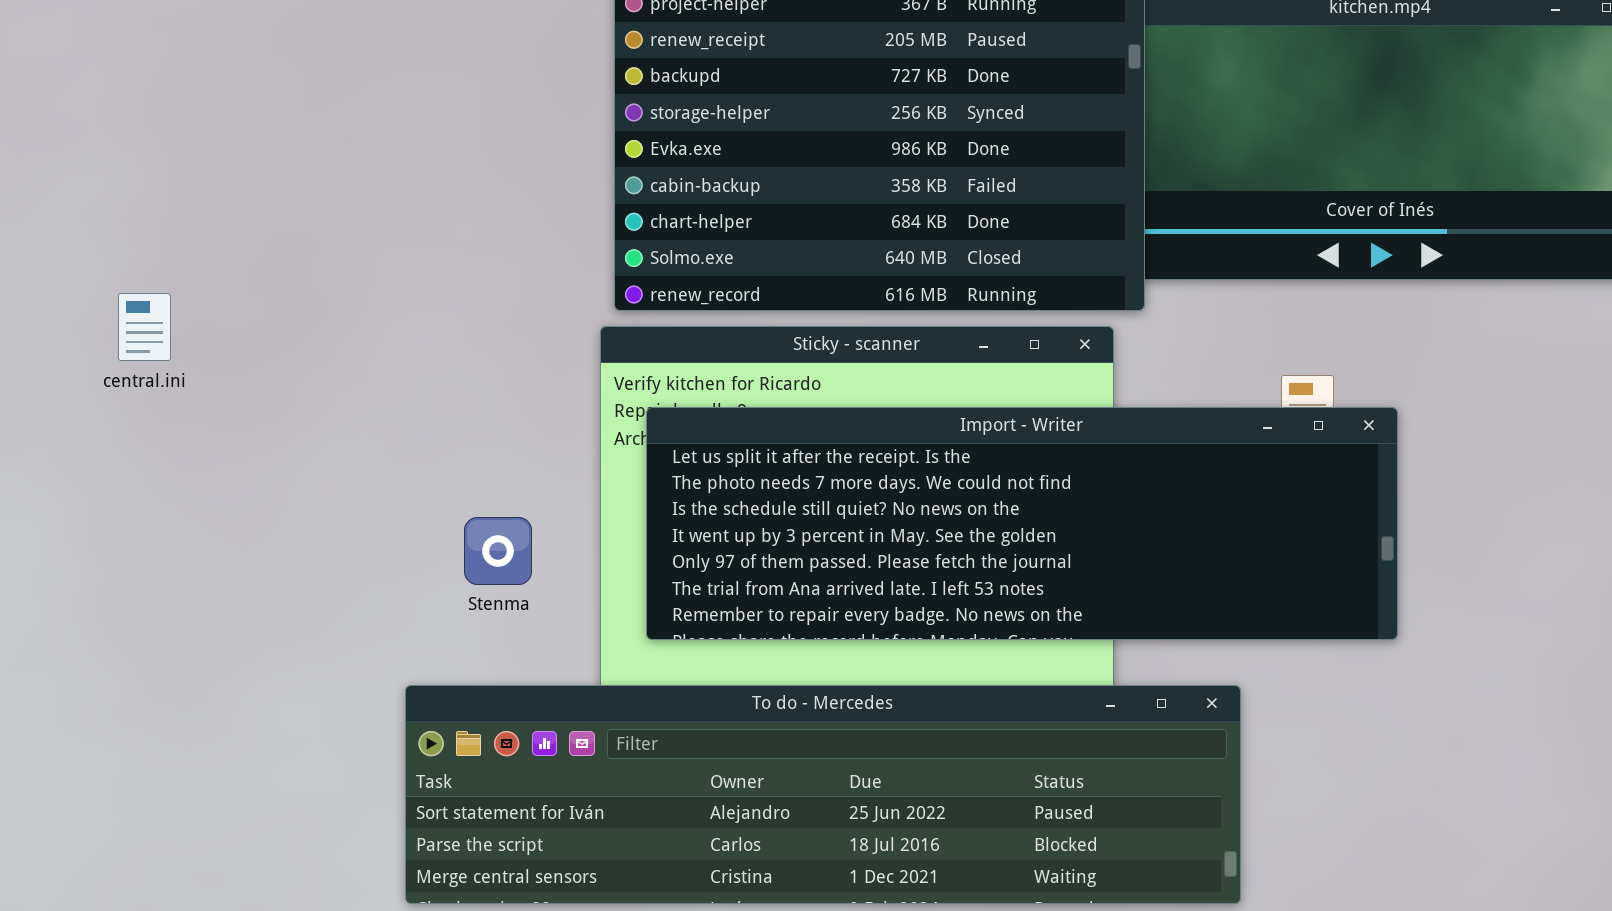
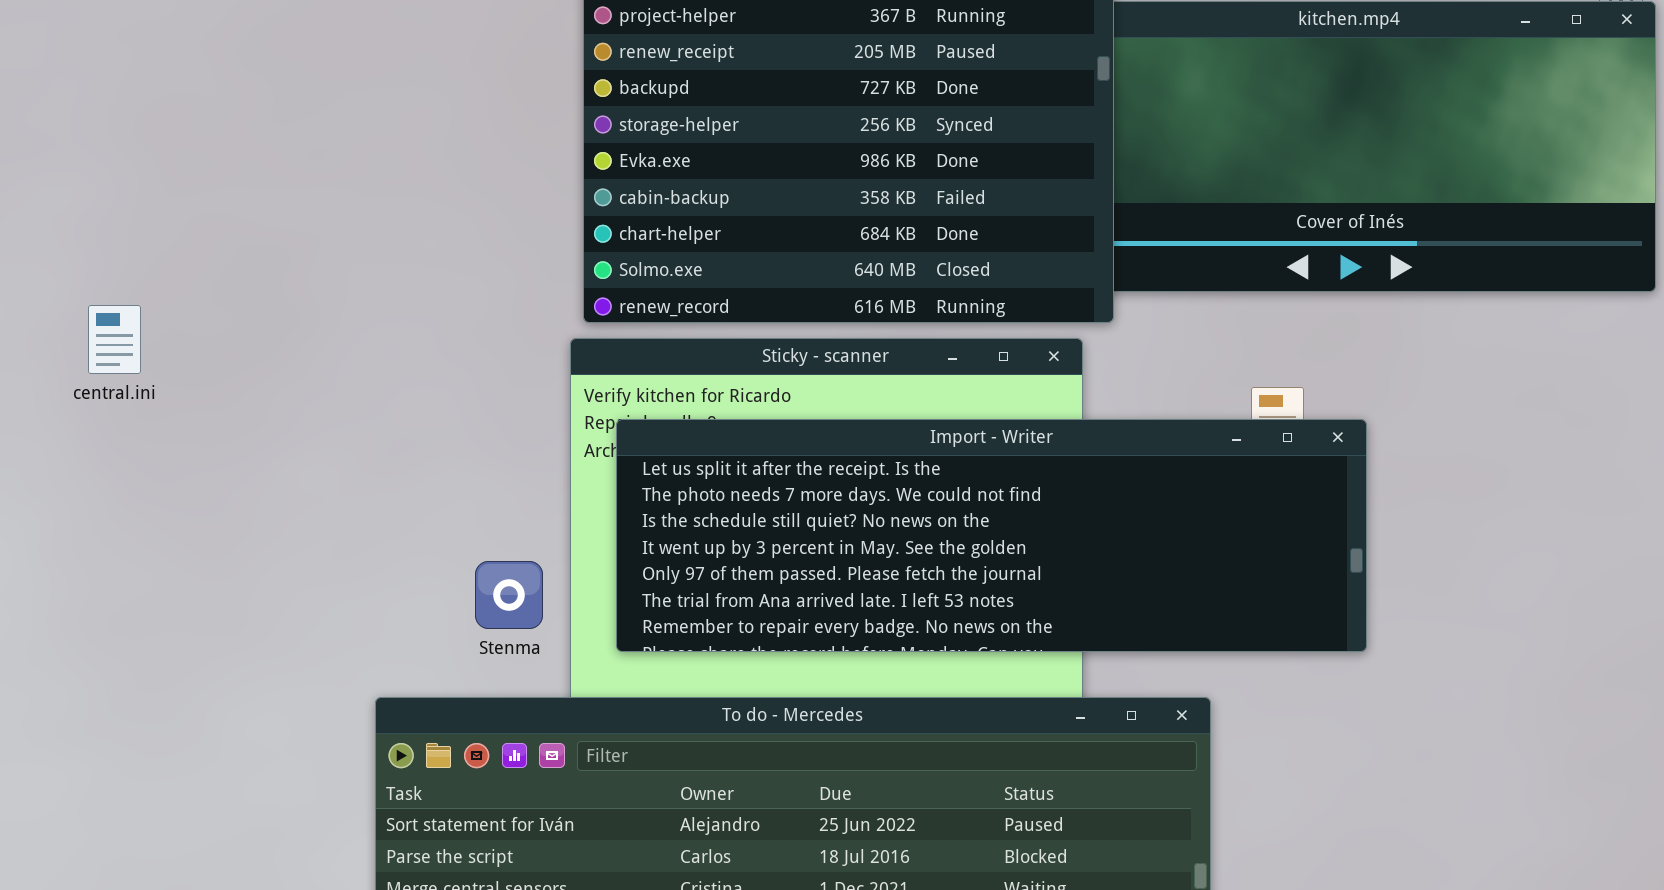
Stenma: [464,517,532,585] -> [475,561,543,629], moved

